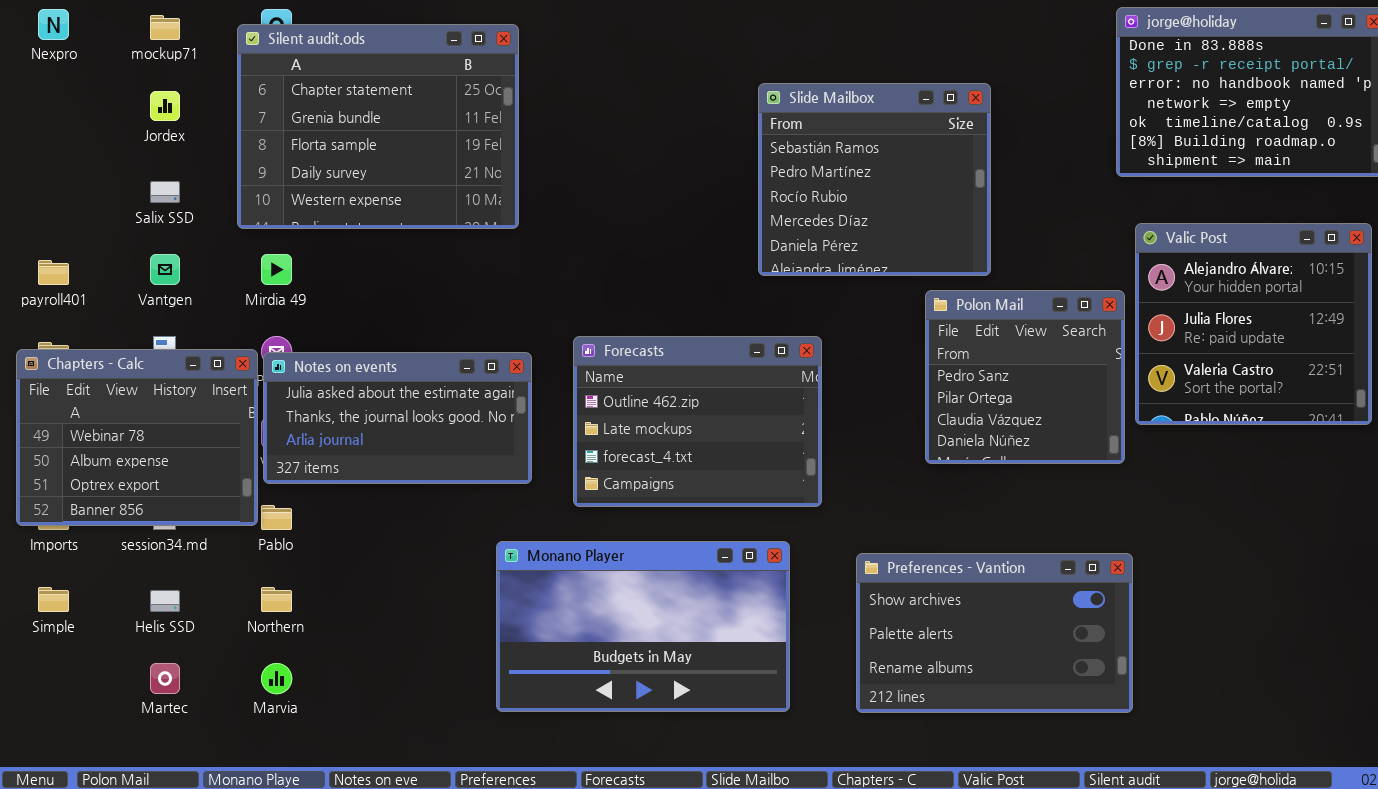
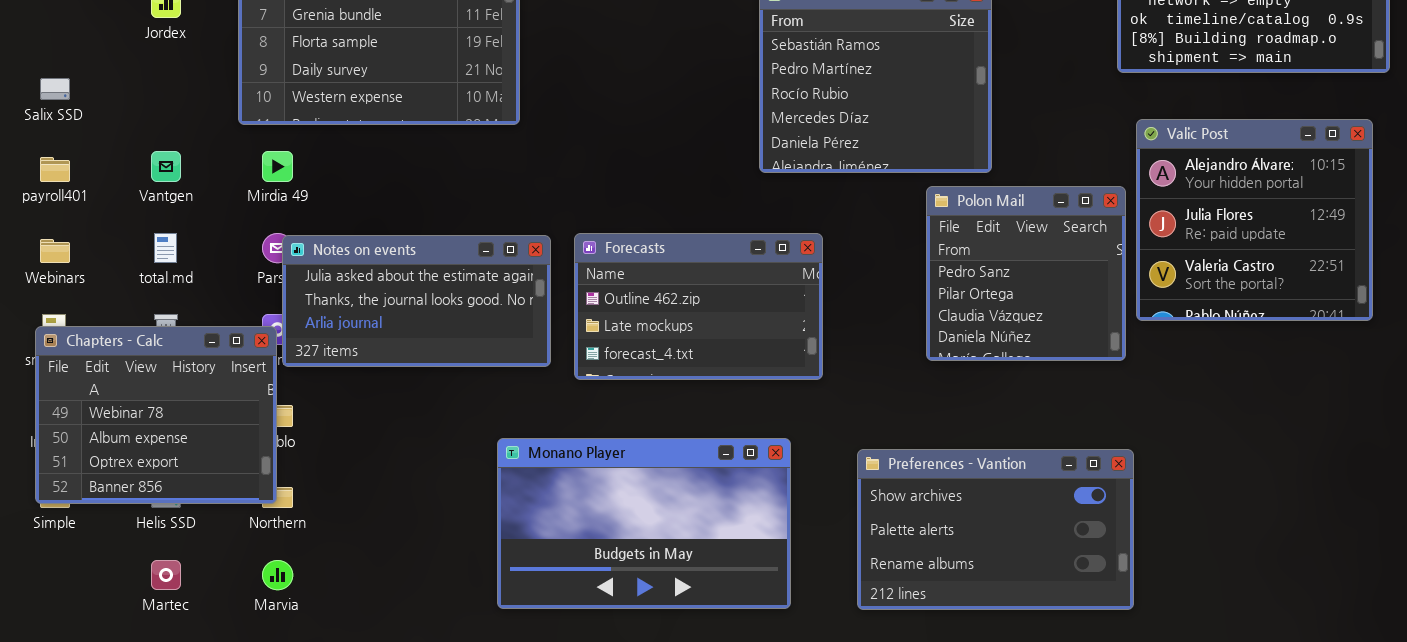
Salix SSD: [150,181,180,203] -> [40,78,70,100], moved
Forecasts: [573,336,822,507] -> [574,233,823,380], resized
Chapters - Calc: [16,349,258,526] -> [35,326,277,504], moved
Notes on events: [263,352,532,484] -> [282,235,551,367], moved

